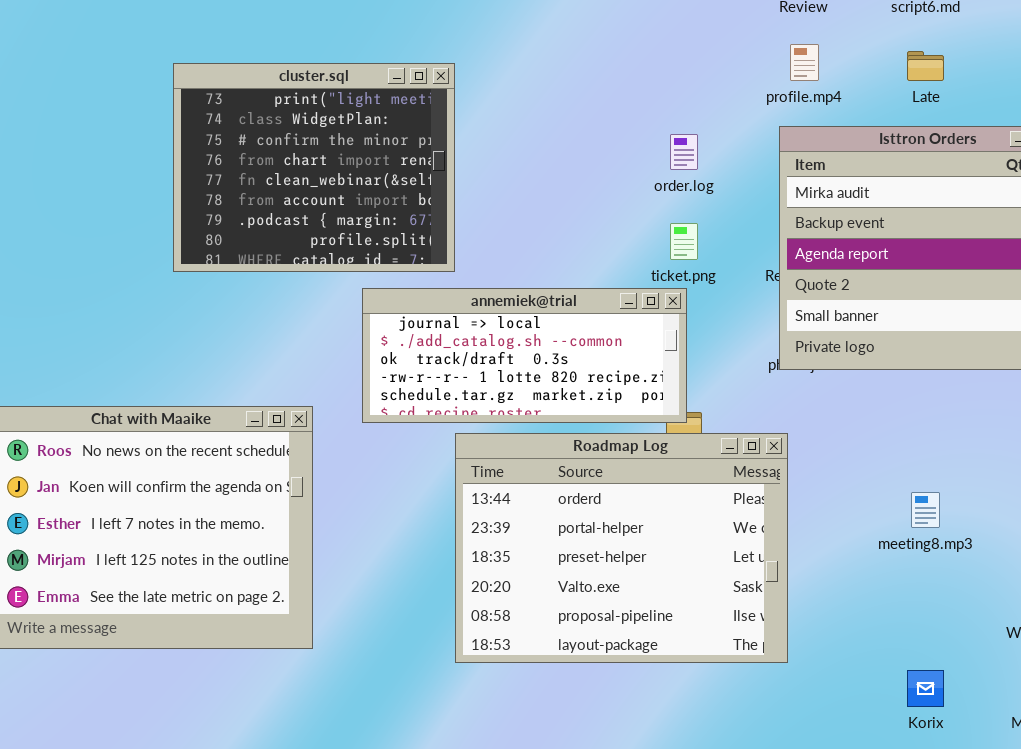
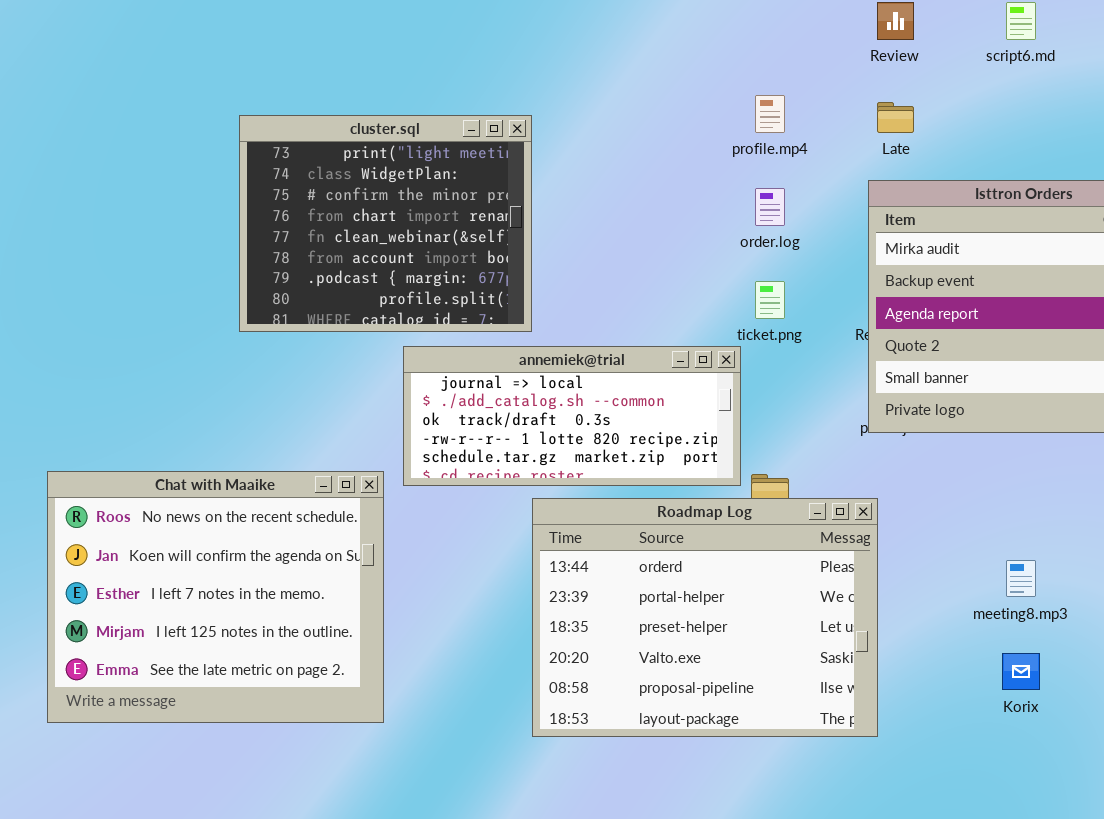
profile.mp4: [790,44,819,81] -> [755,95,785,133], moved
Late: [907,51,944,81] -> [877,102,914,133], moved
annemiek@trial: [362,288,687,423] -> [403,346,741,486], moved
Korix: [907,670,944,707] -> [1002,653,1040,690], moved

